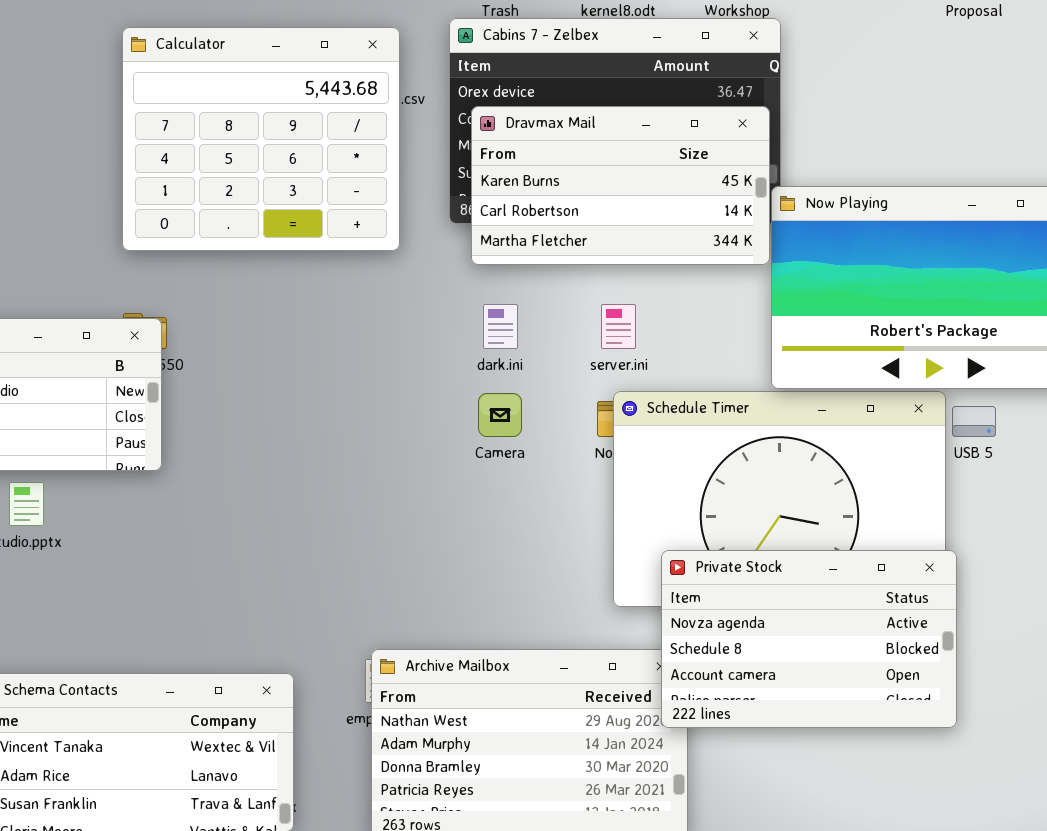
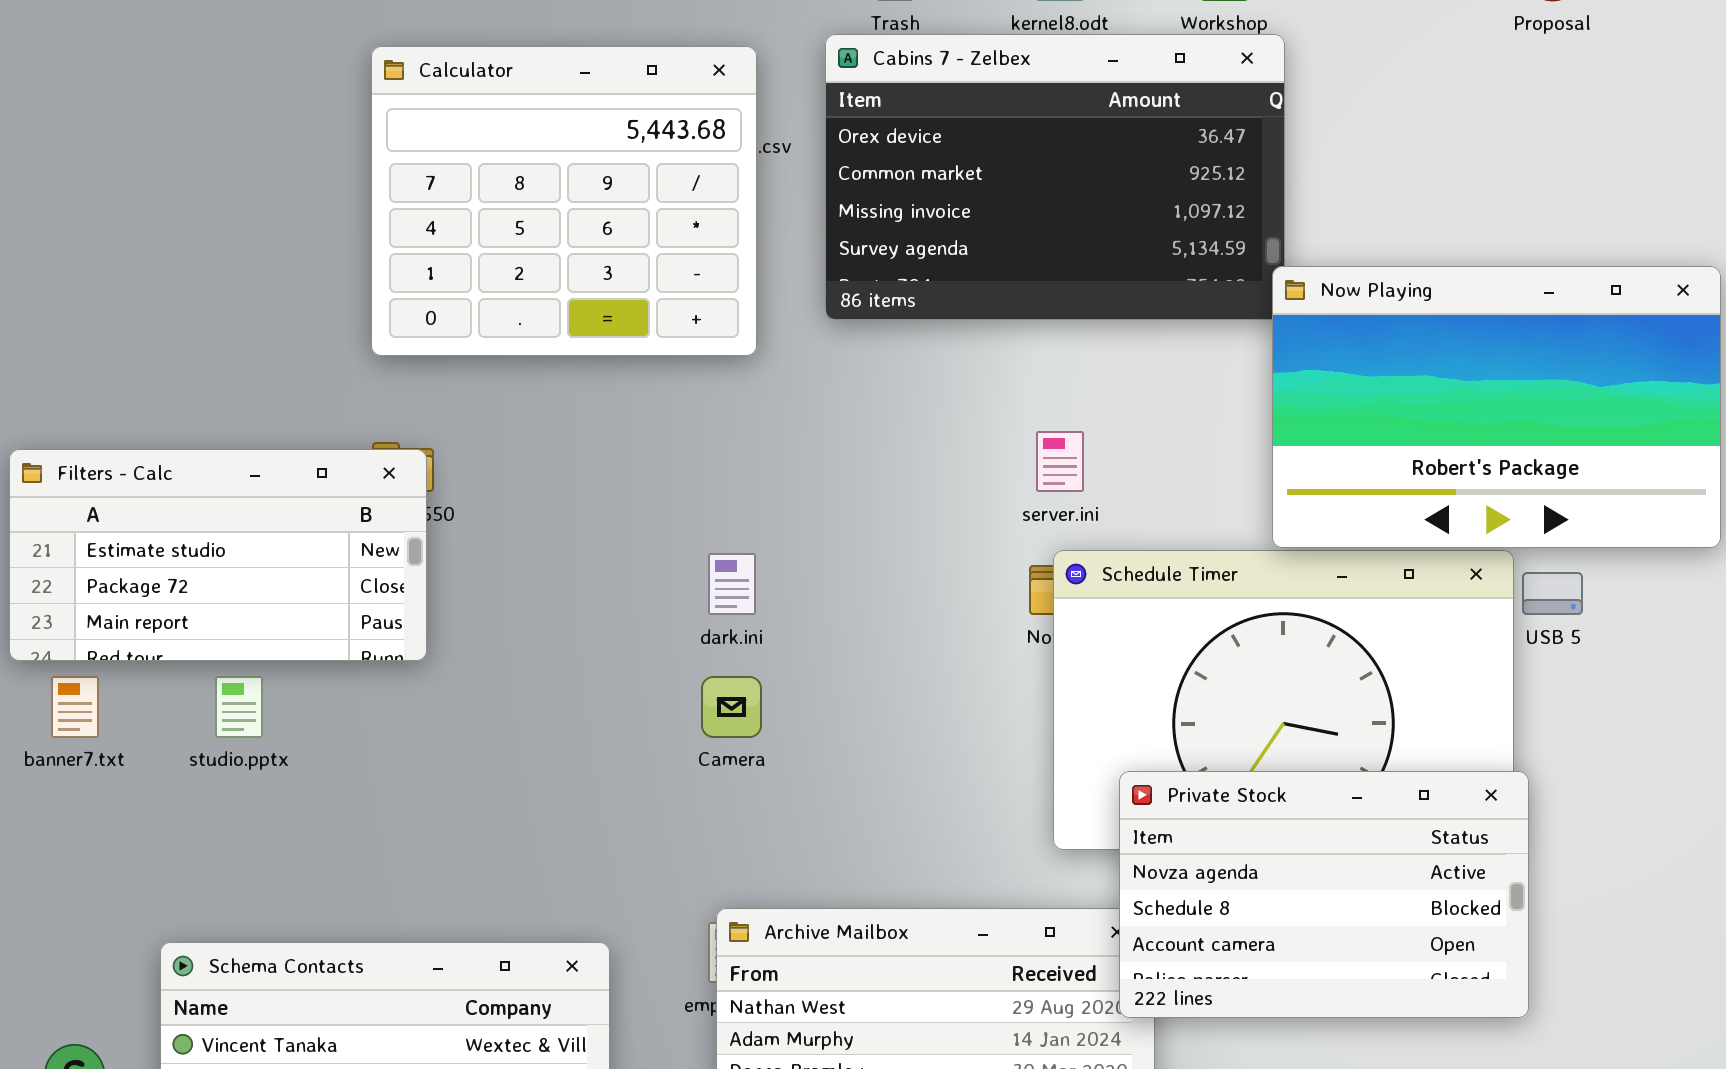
Dravmax Mail: [471,106,770,265] -> none, closed
dark.ini: [483,304,518,349] -> [708,553,756,615], moved
Camera: [478,393,522,437] -> [701,676,762,738], moved

